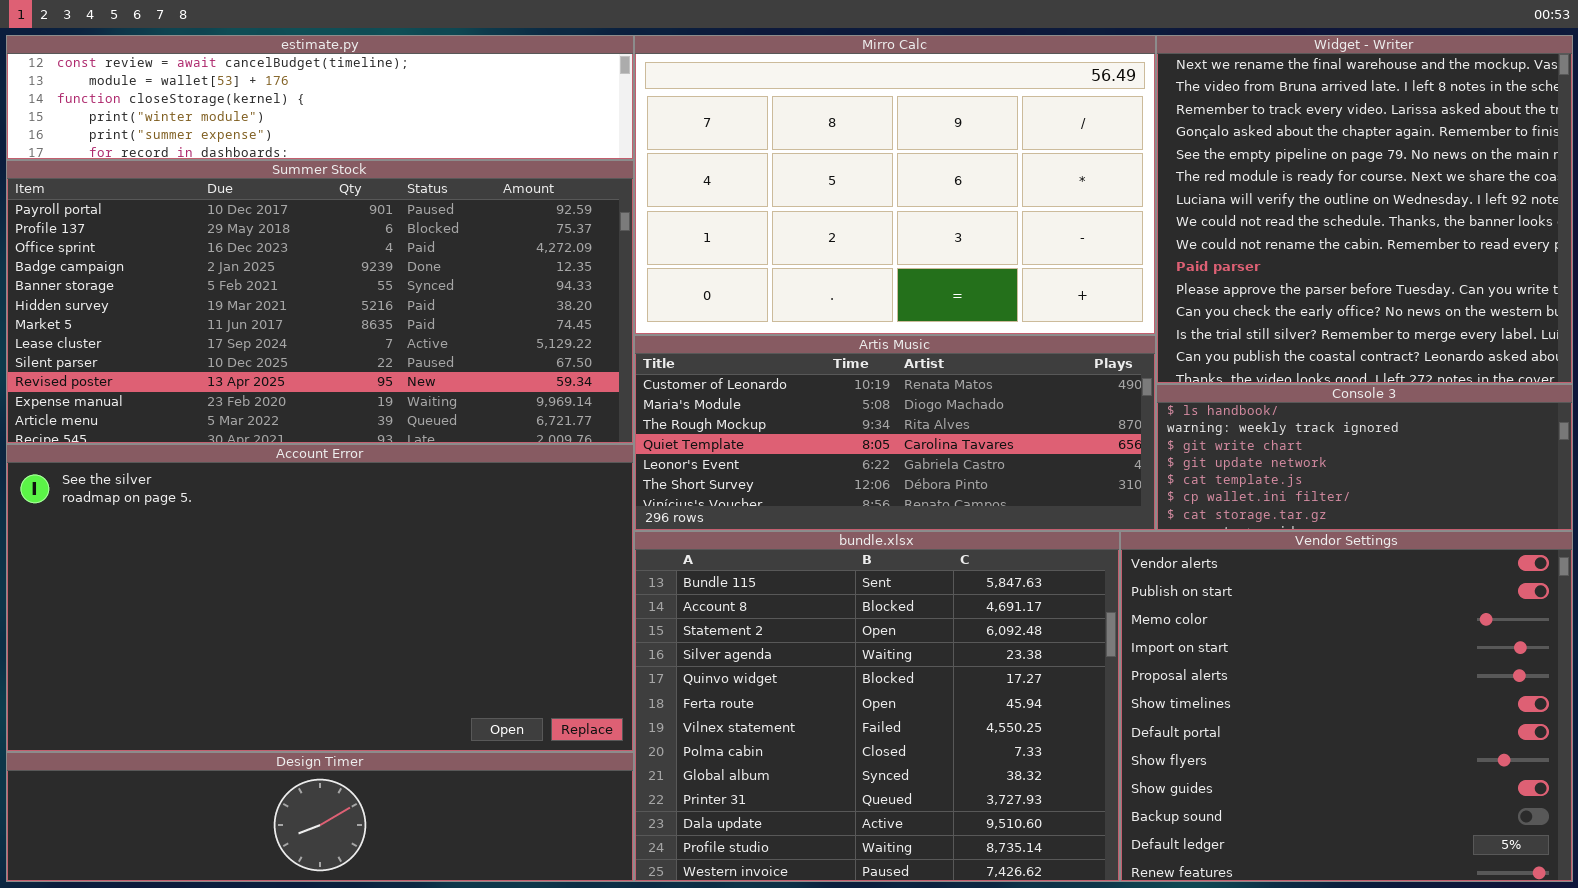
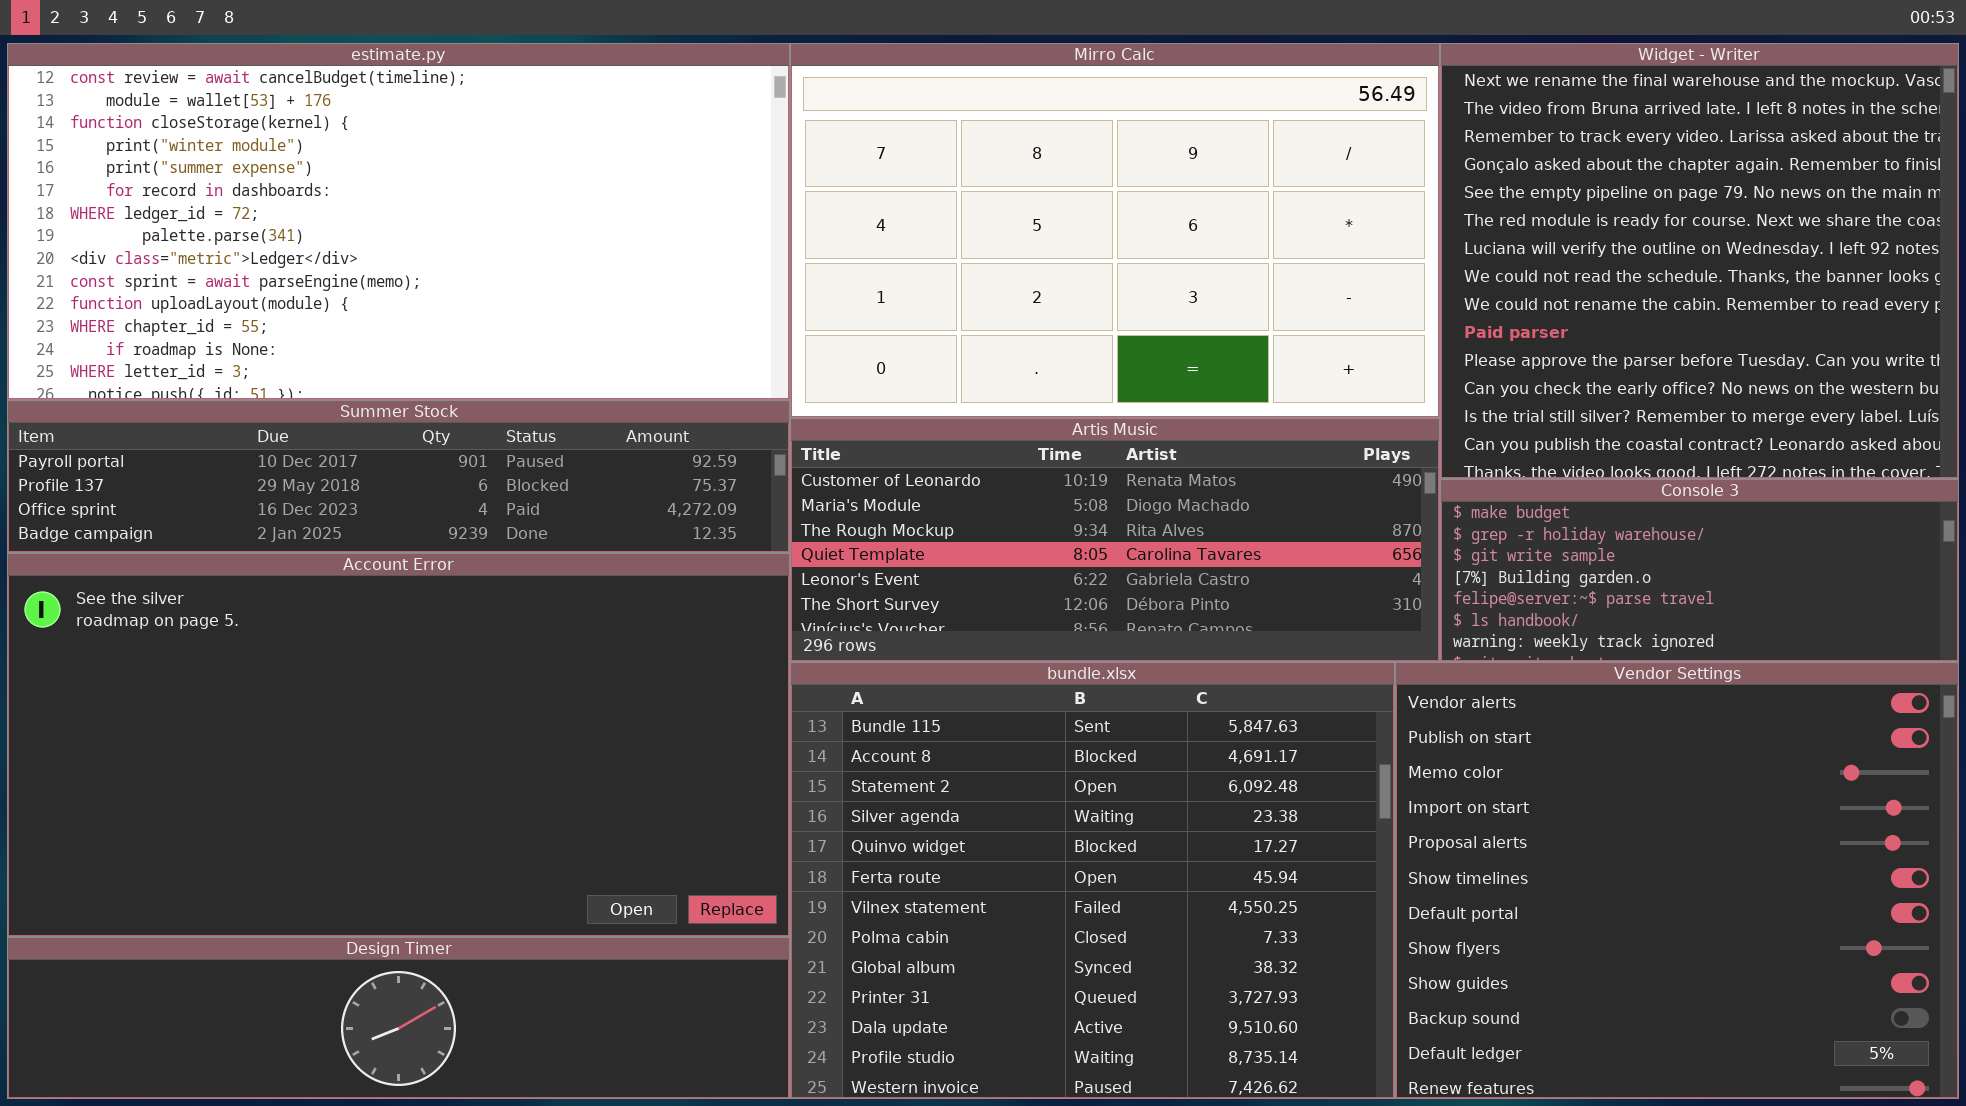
estimate.py: [6,35,634,160] -> [7,43,790,400], resized
Summer Stock: [6,160,634,444] -> [7,400,790,553], resized
Console 3: [1156,384,1573,531] -> [1440,479,1959,662], scrolled up 5 rows

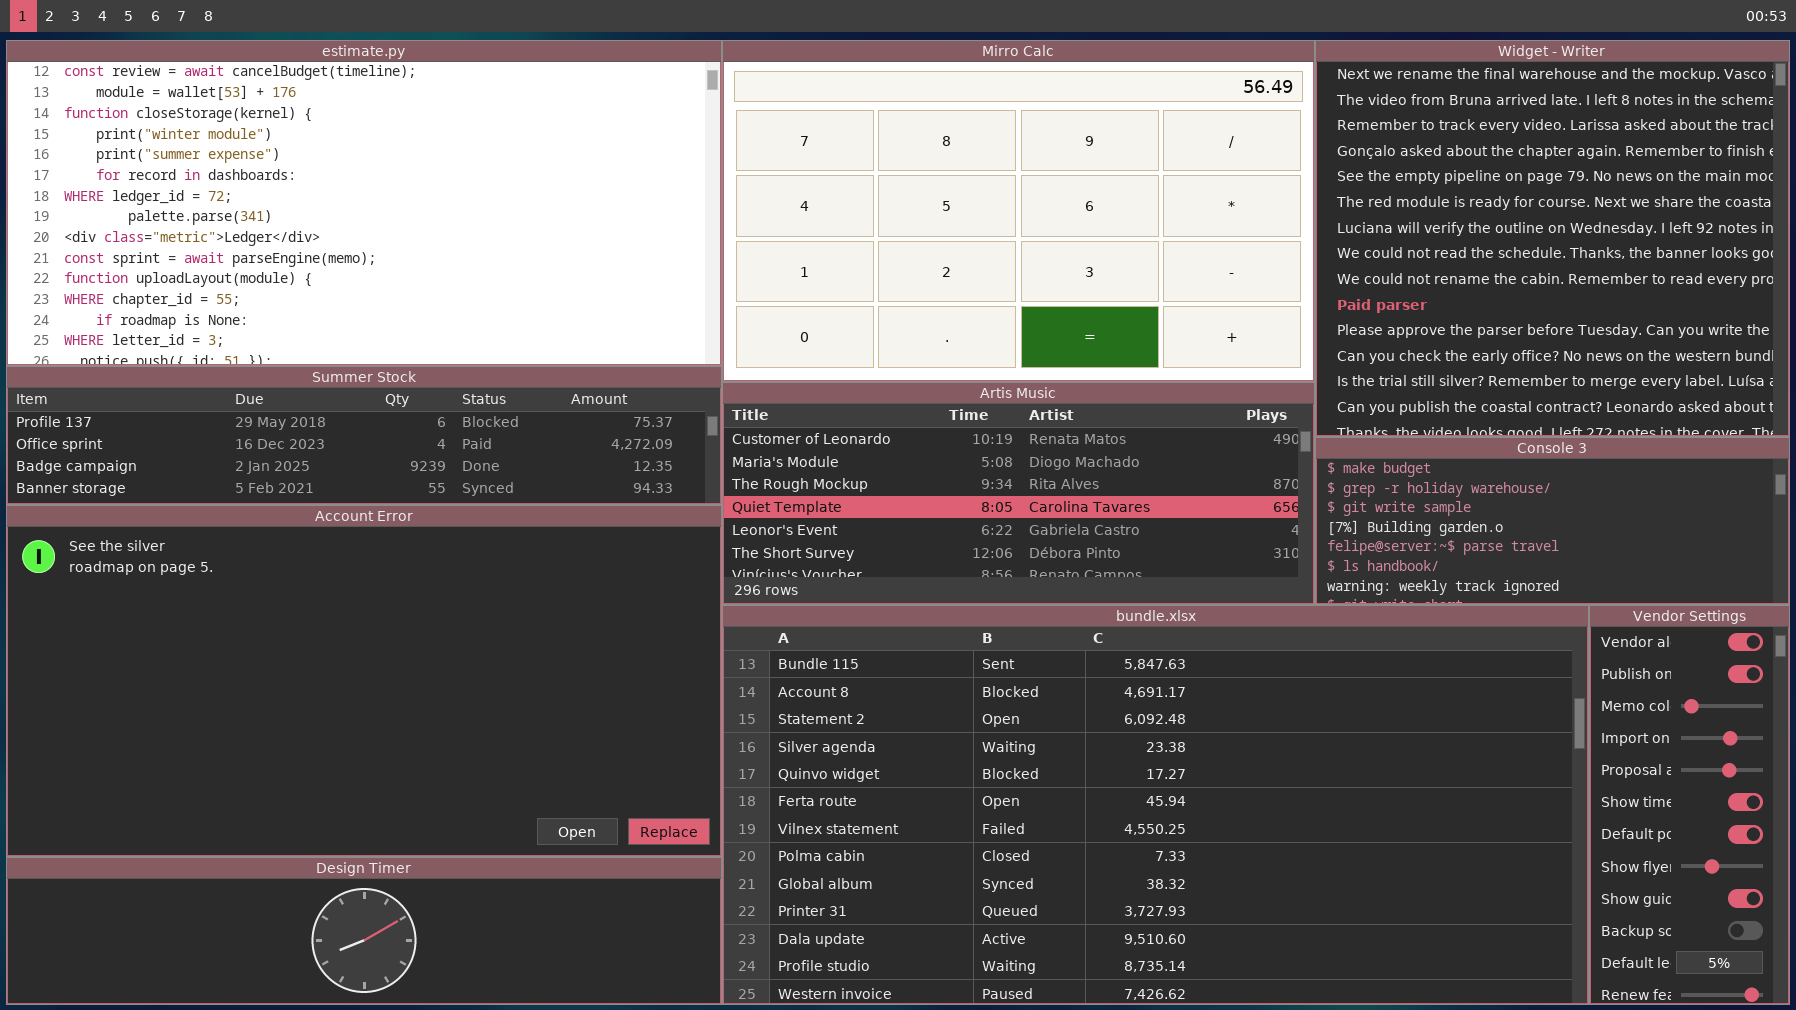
Summer Stock: [7,400,790,553] -> [6,366,722,505], scrolled down 1 row
bundle.xlsx: [790,662,1395,1099] -> [722,605,1589,1005], resized
Vendor Settings: [1395,662,1959,1099] -> [1589,605,1790,1005], resized

